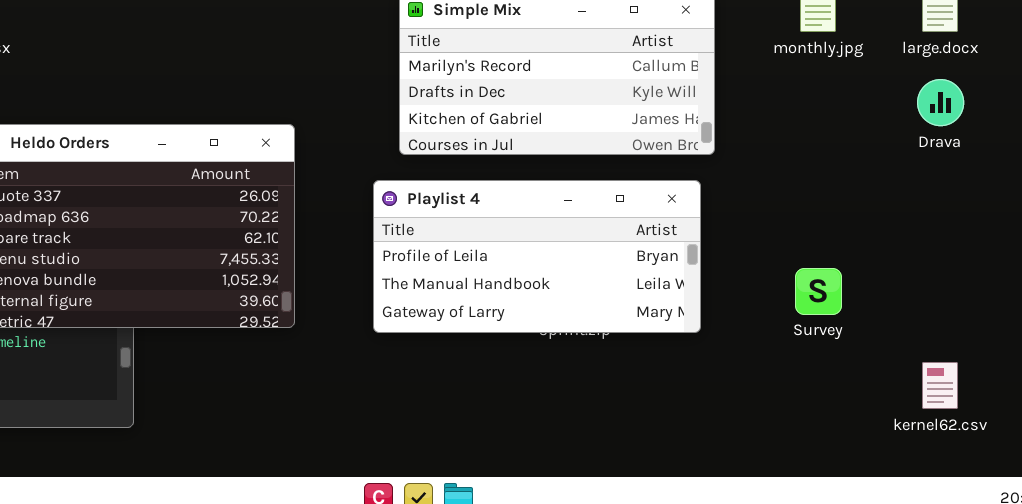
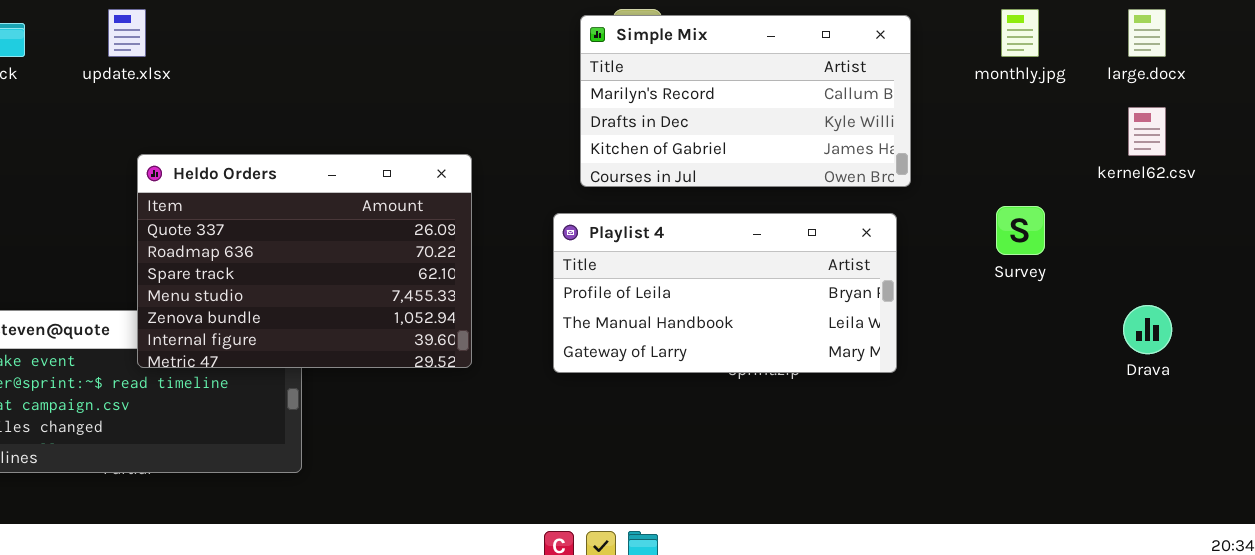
Drava: [917,79,964,126] -> [1123,305,1172,354], moved
Survey: [795,268,842,315] -> [996,206,1045,255], moved
kernel62.csv: [922,362,958,409] -> [1128,107,1166,156], moved

